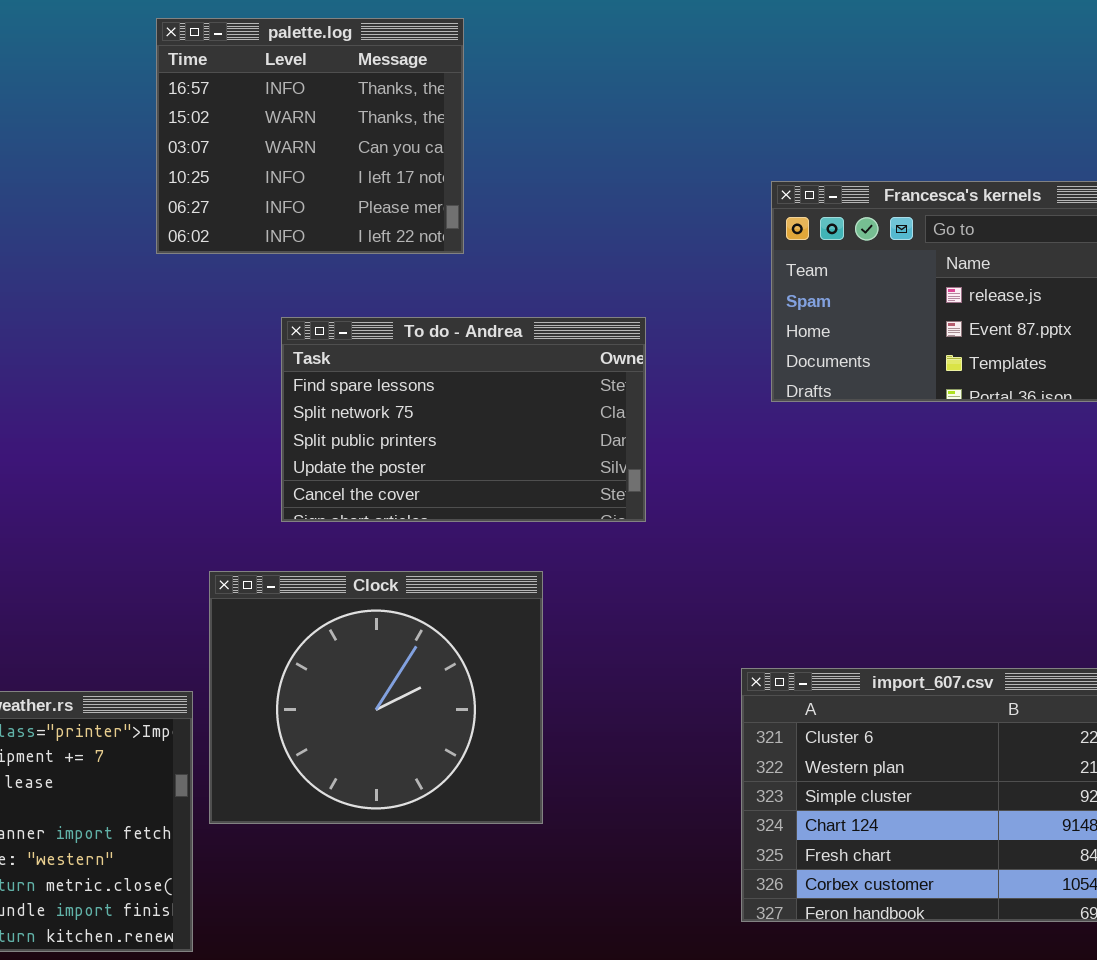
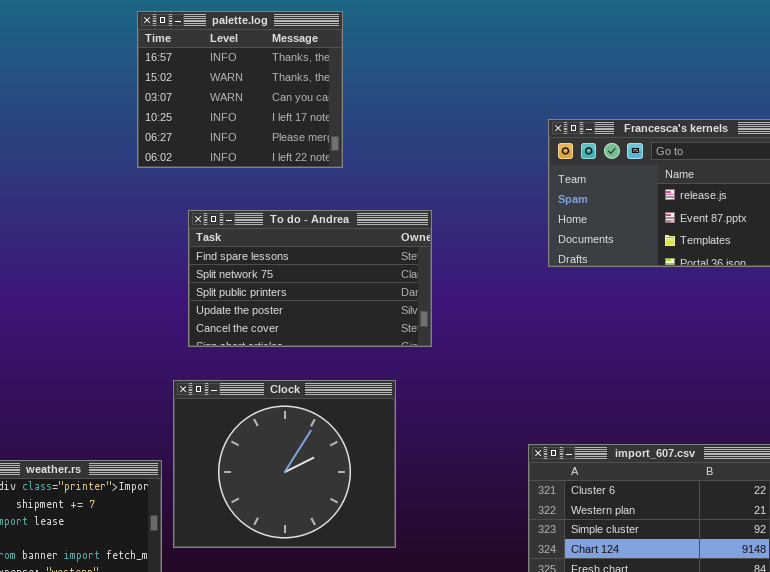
To do - Andrea: [281,317,646,522] -> [188,210,432,347], moved

